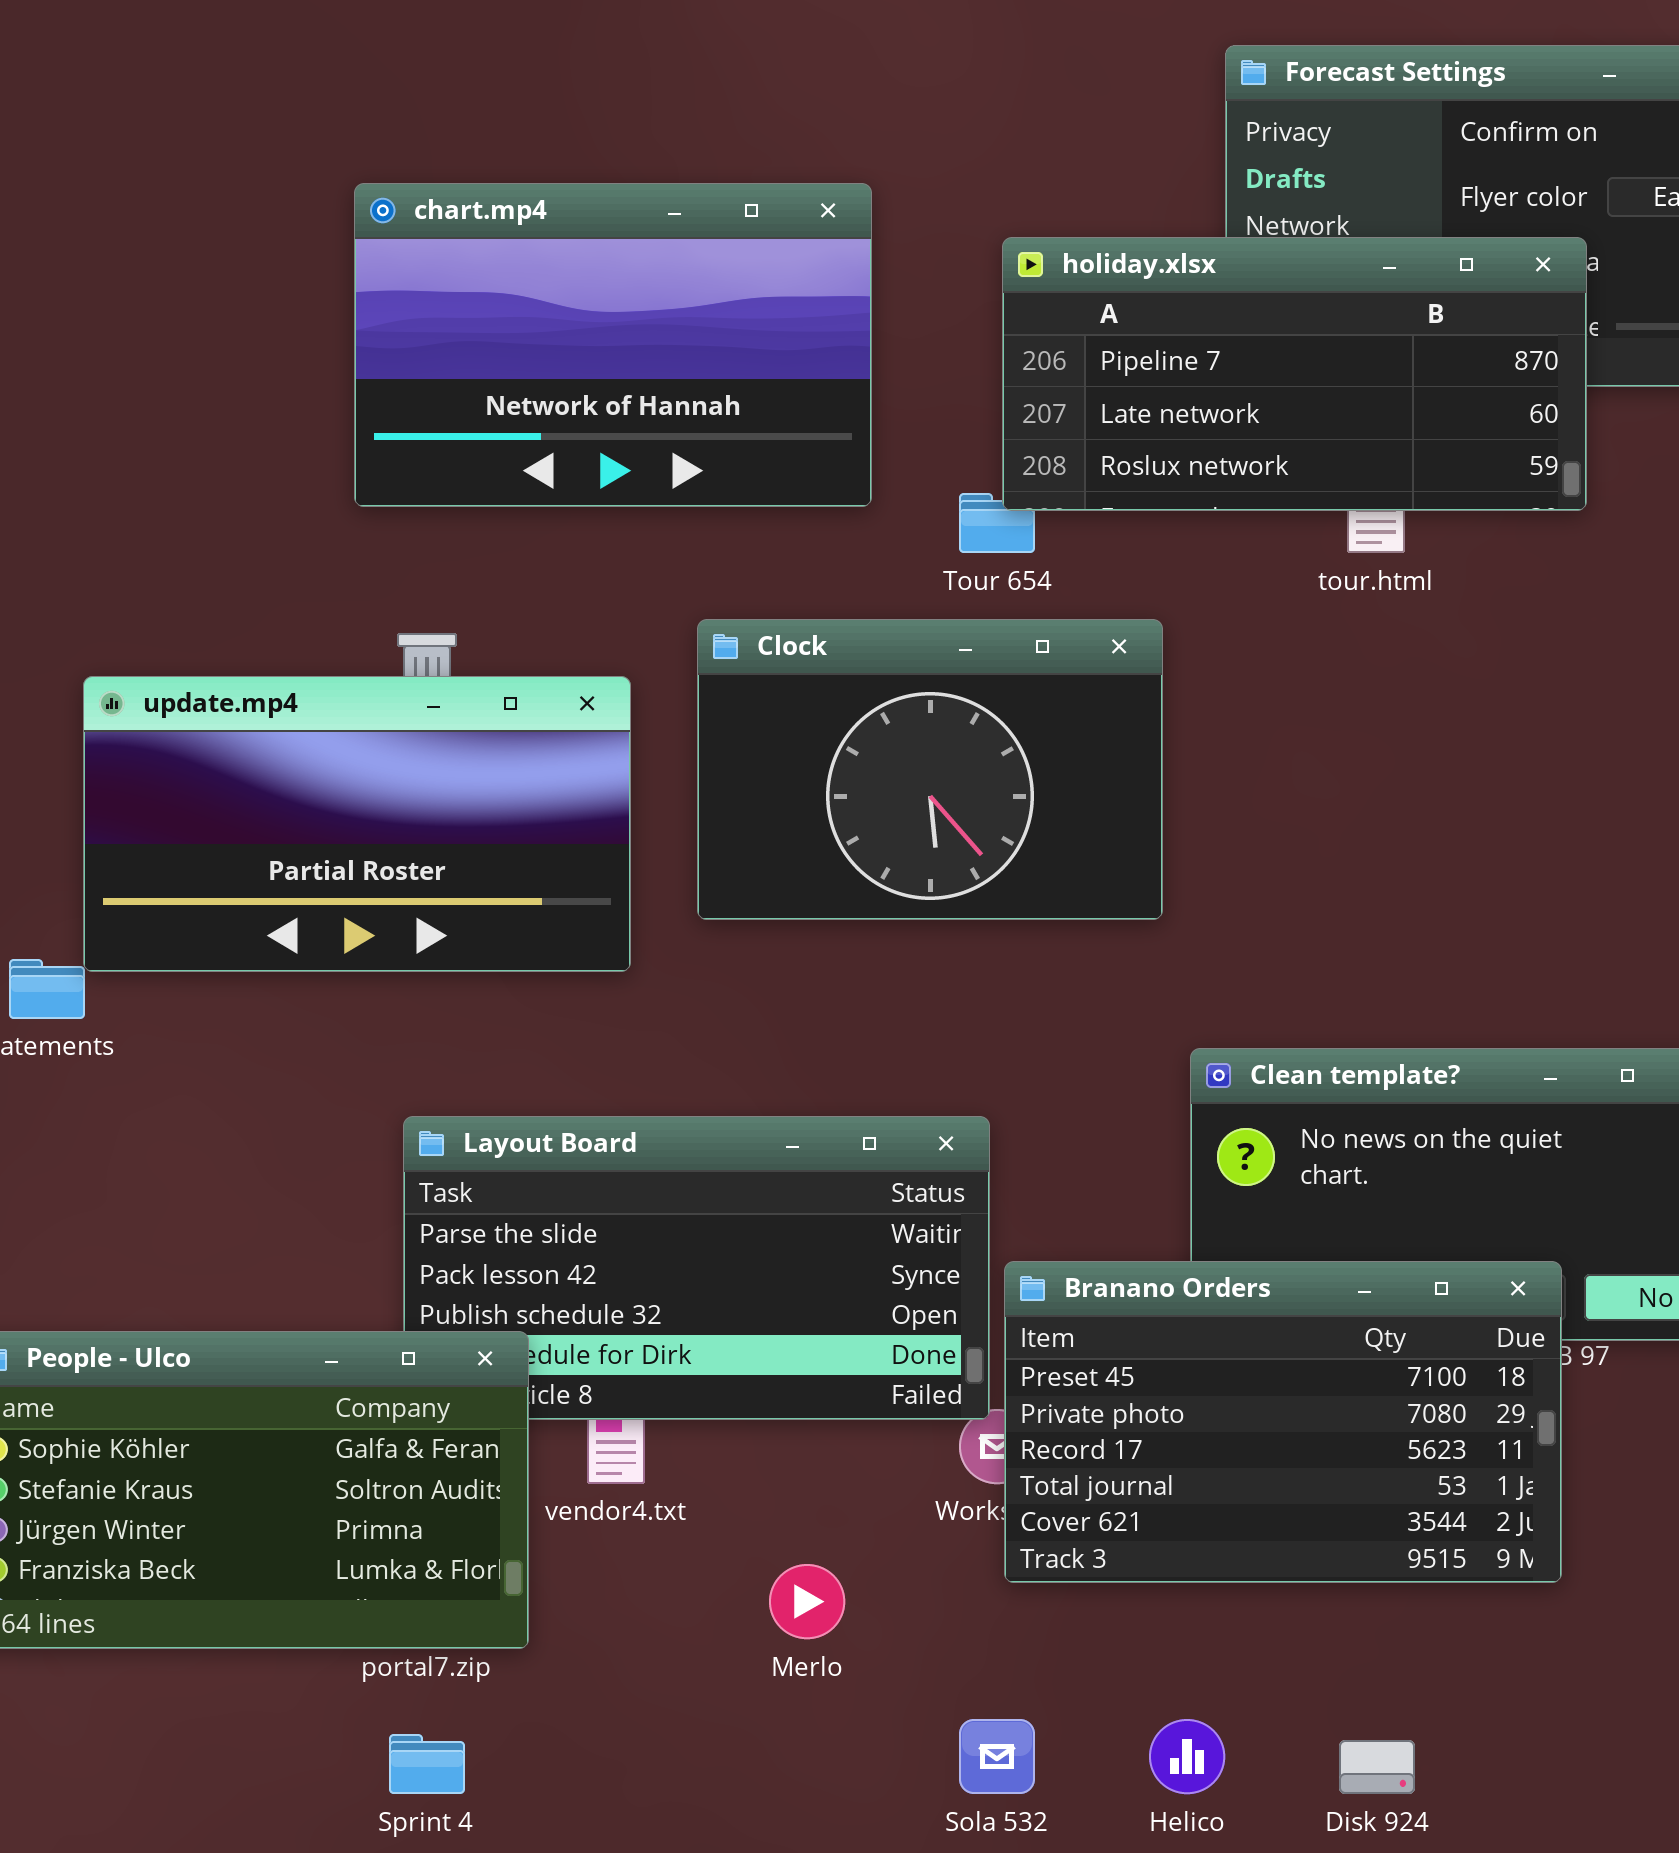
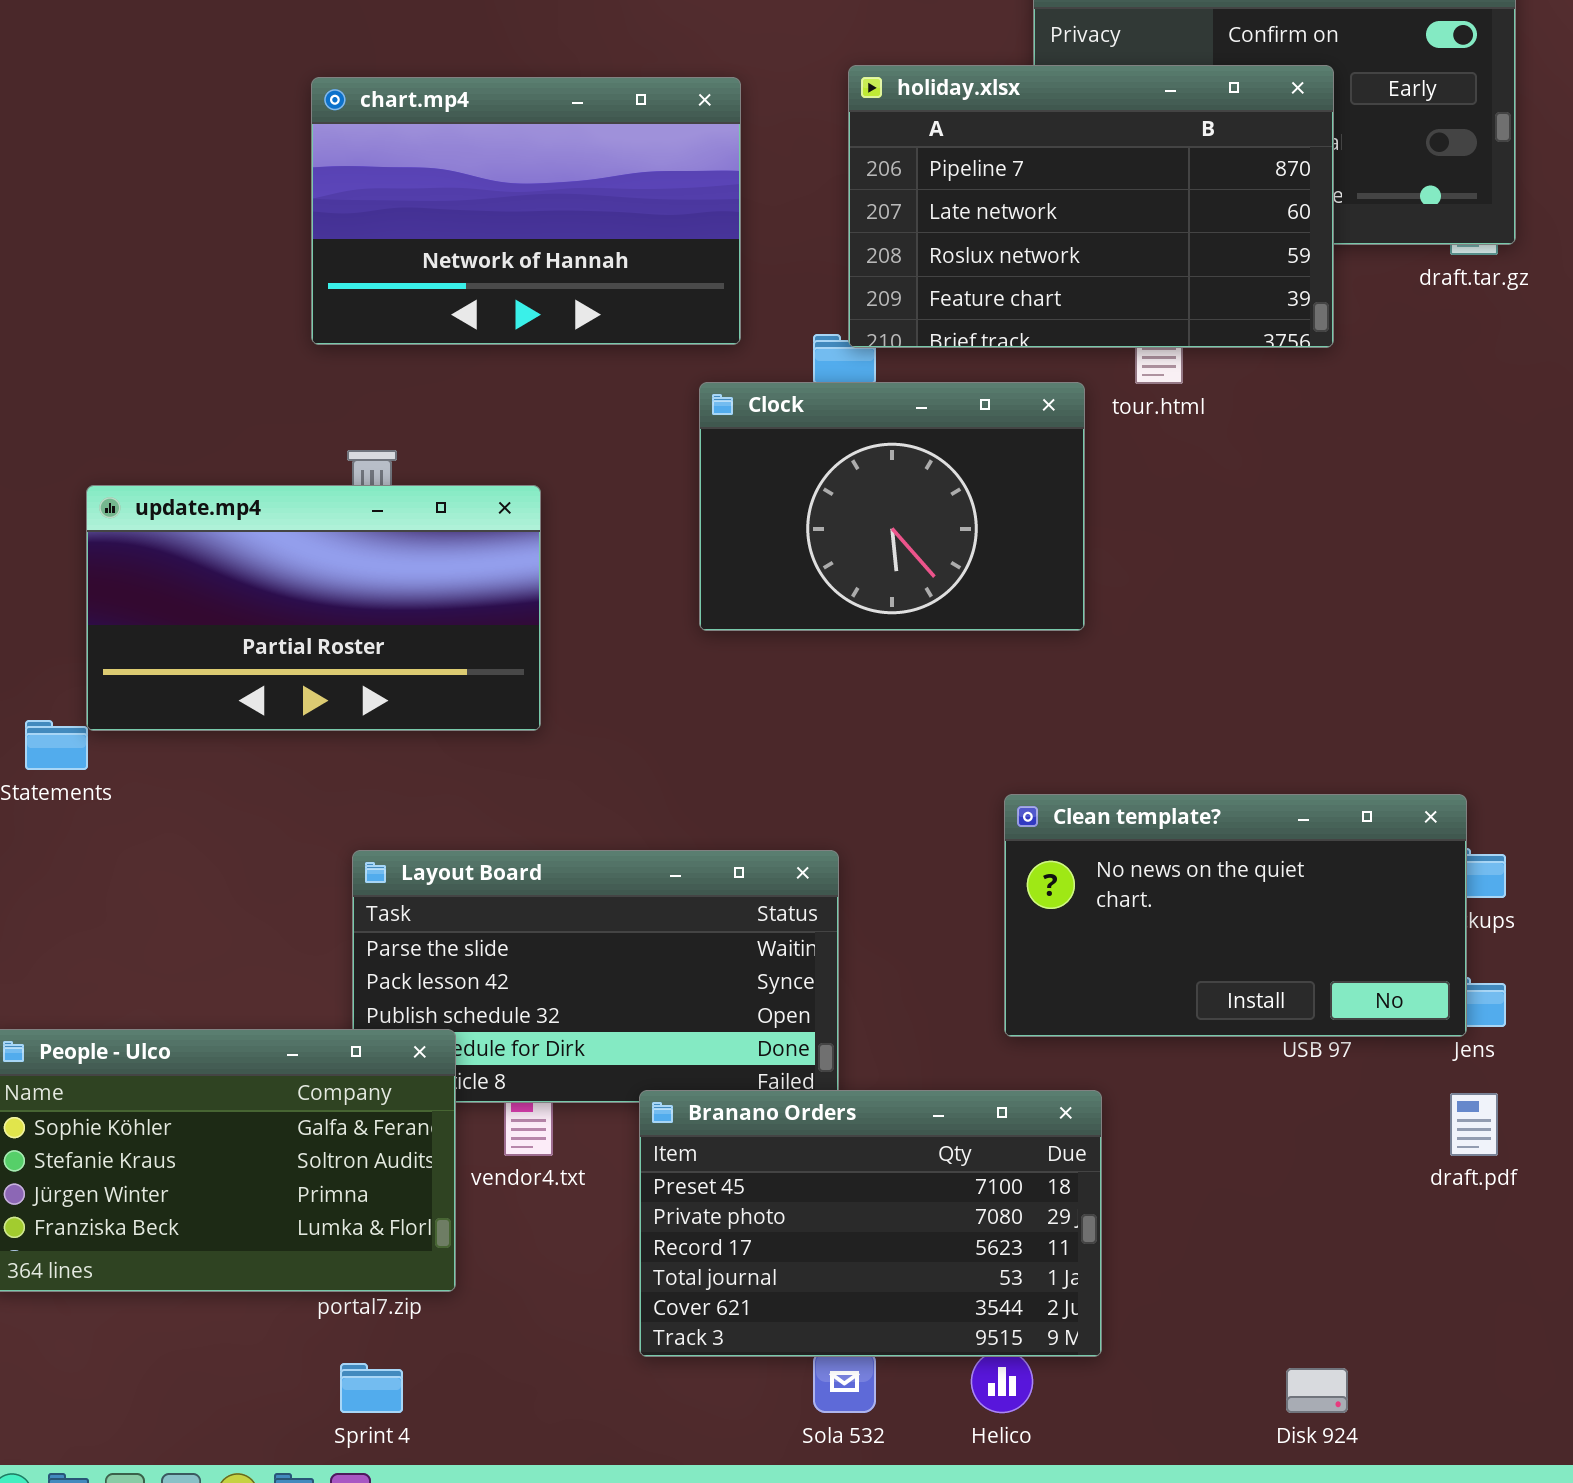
holiday.xlsx: [1002,237,1587,511] -> [848,65,1334,348], resized
Clock: [697,619,1163,920] -> [699,382,1085,631], moved
Branano Orders: [1004,1261,1562,1583] -> [639,1090,1102,1357], moved
Disk 924: [1339,1740,1415,1794] -> [1286,1368,1348,1413], moved

